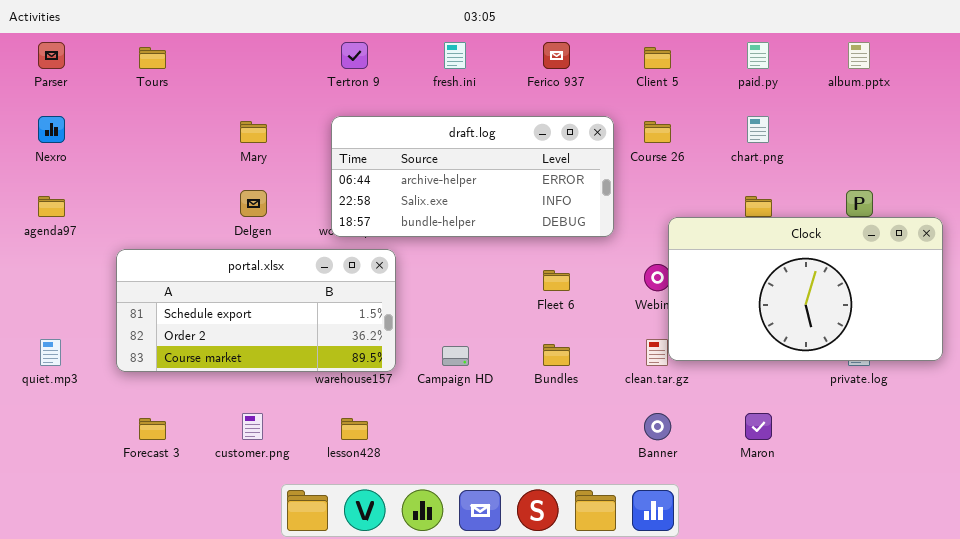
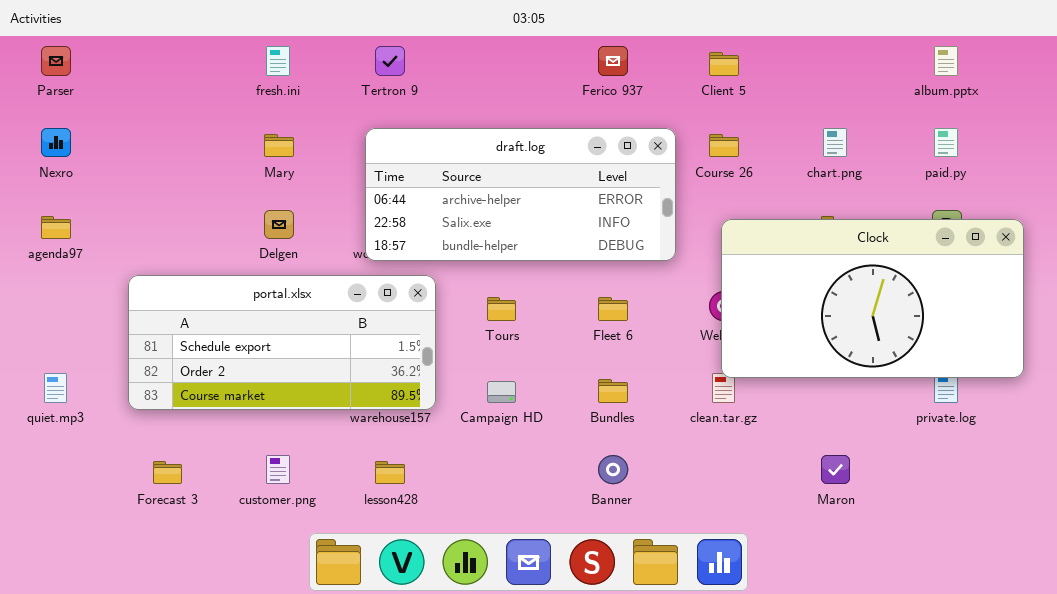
fresh.ini: [444,42,466,69] -> [266,46,290,76], moved
paid.py: [747,42,769,69] -> [934,128,958,157], moved
Tours: [139,47,166,69] -> [487,297,516,321], moved
Clock: [668,217,943,361] -> [721,219,1024,378], moved
Banner: [644,413,671,440] -> [598,455,628,484], moved

